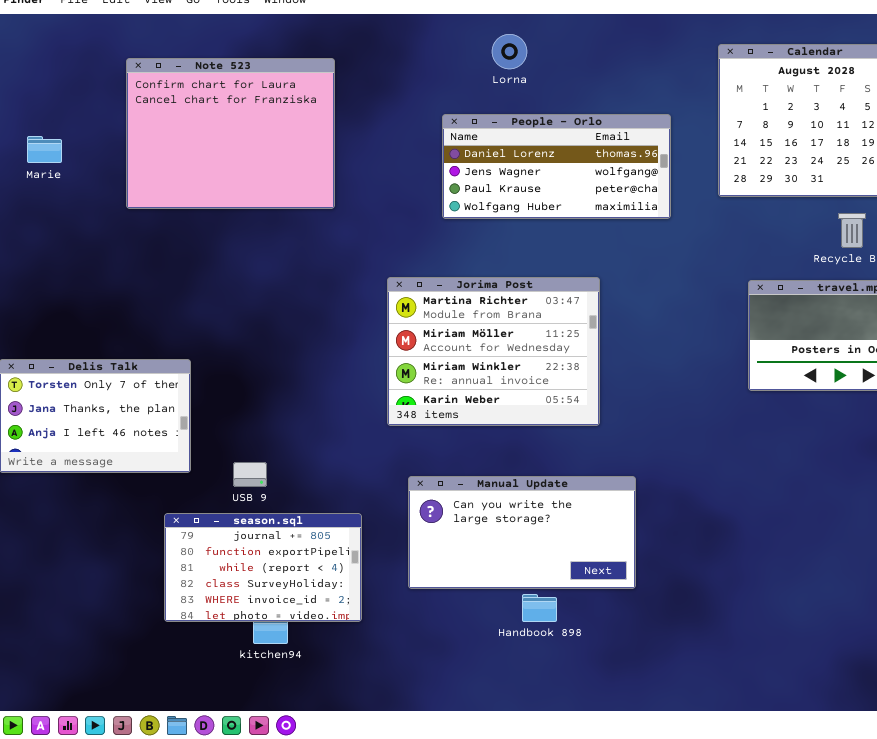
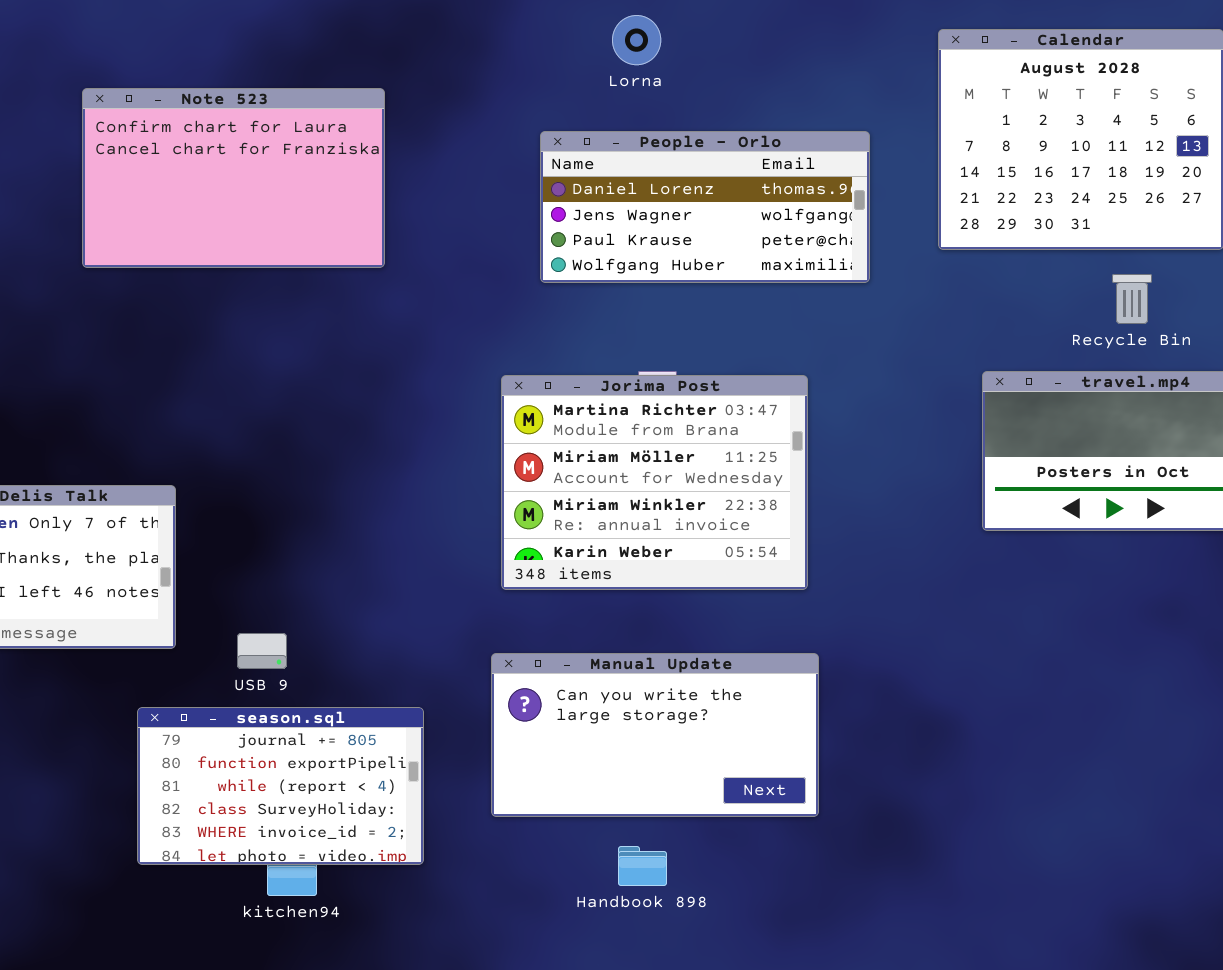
Note 523: [126,58,335,209] -> [82,88,385,268], resized
Jorima Post: [387,277,600,426] -> [501,375,808,590], moved
Handbook 898: [522,594,557,622] -> [618,846,667,886], moved

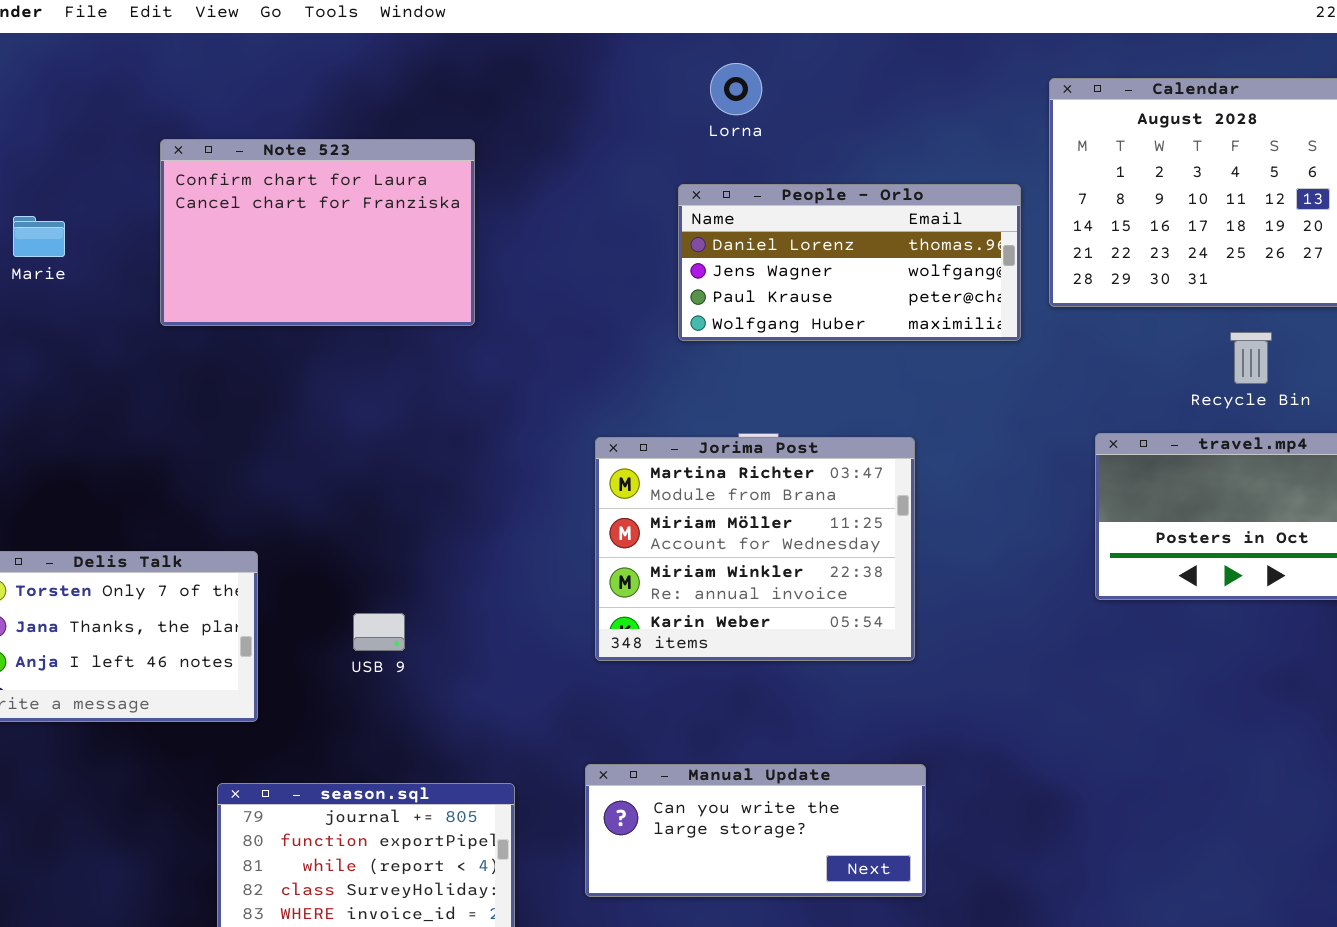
People - Orlo: [540,131,870,283] -> [678,184,1021,341], moved
USB 9: [237,633,287,669] -> [353,613,405,651], moved
Manual Update: [491,653,819,817] -> [585,764,926,897], resized

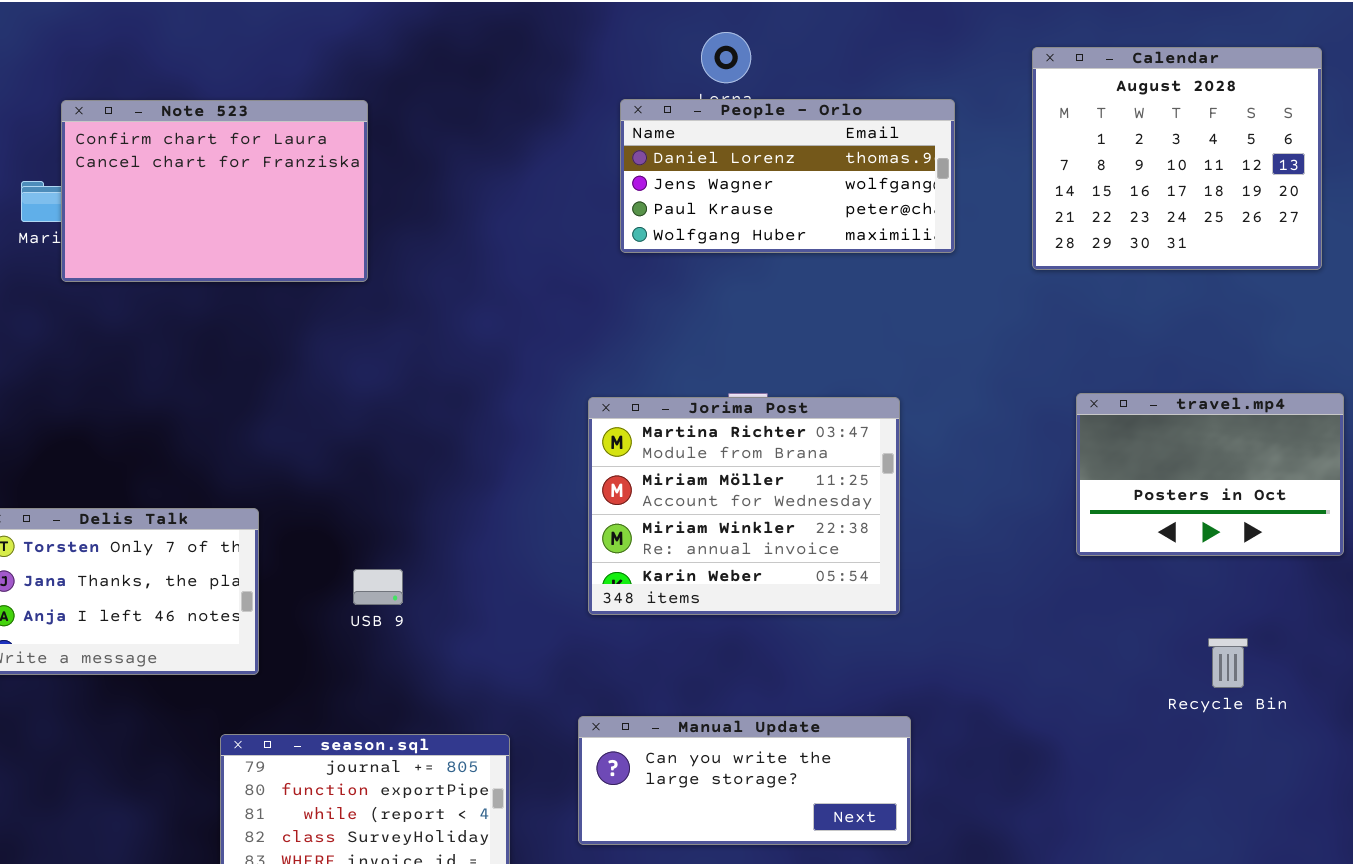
Note 523: [160,139,475,326] -> [61,100,368,282], moved
People - Orlo: [678,184,1021,341] -> [620,99,955,253], moved
Recycle Bin: [1230,332,1272,384] -> [1208,638,1248,688], moved

